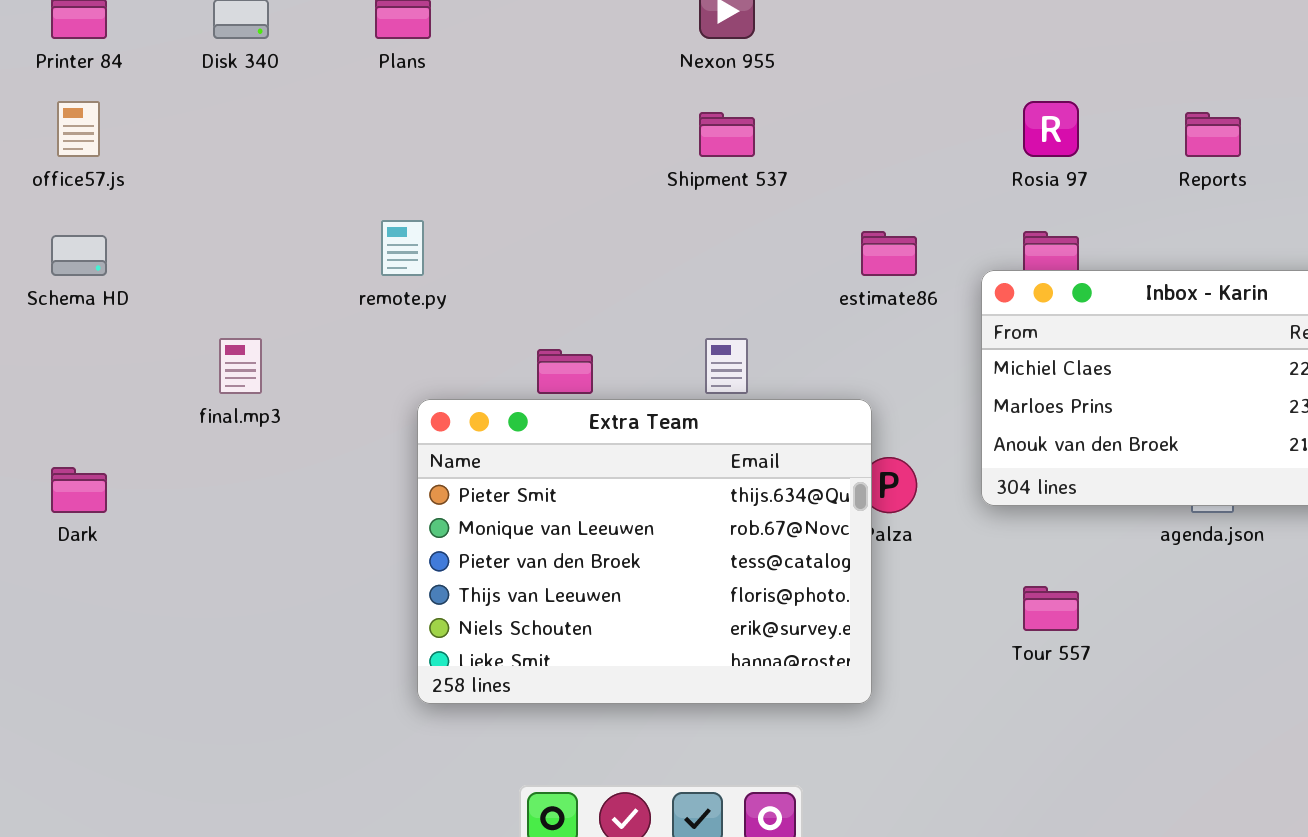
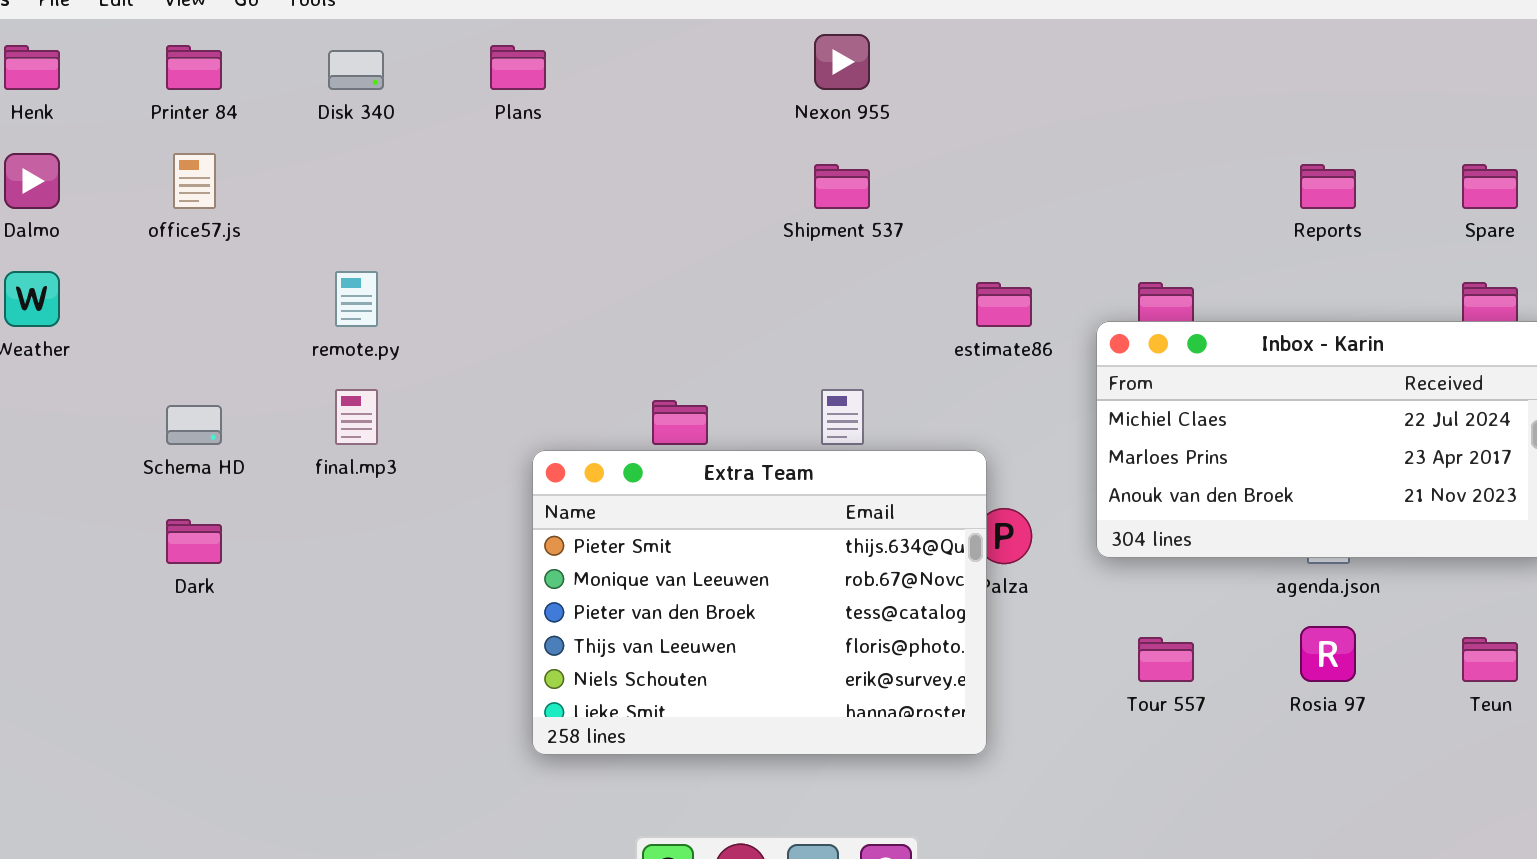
Rosia 97: [1023,101,1079,157] -> [1300,626,1356,682], moved
remote.py: [381,220,424,276] -> [335,271,378,327], moved
Schema HD: [51,235,107,276] -> [166,405,222,445], moved

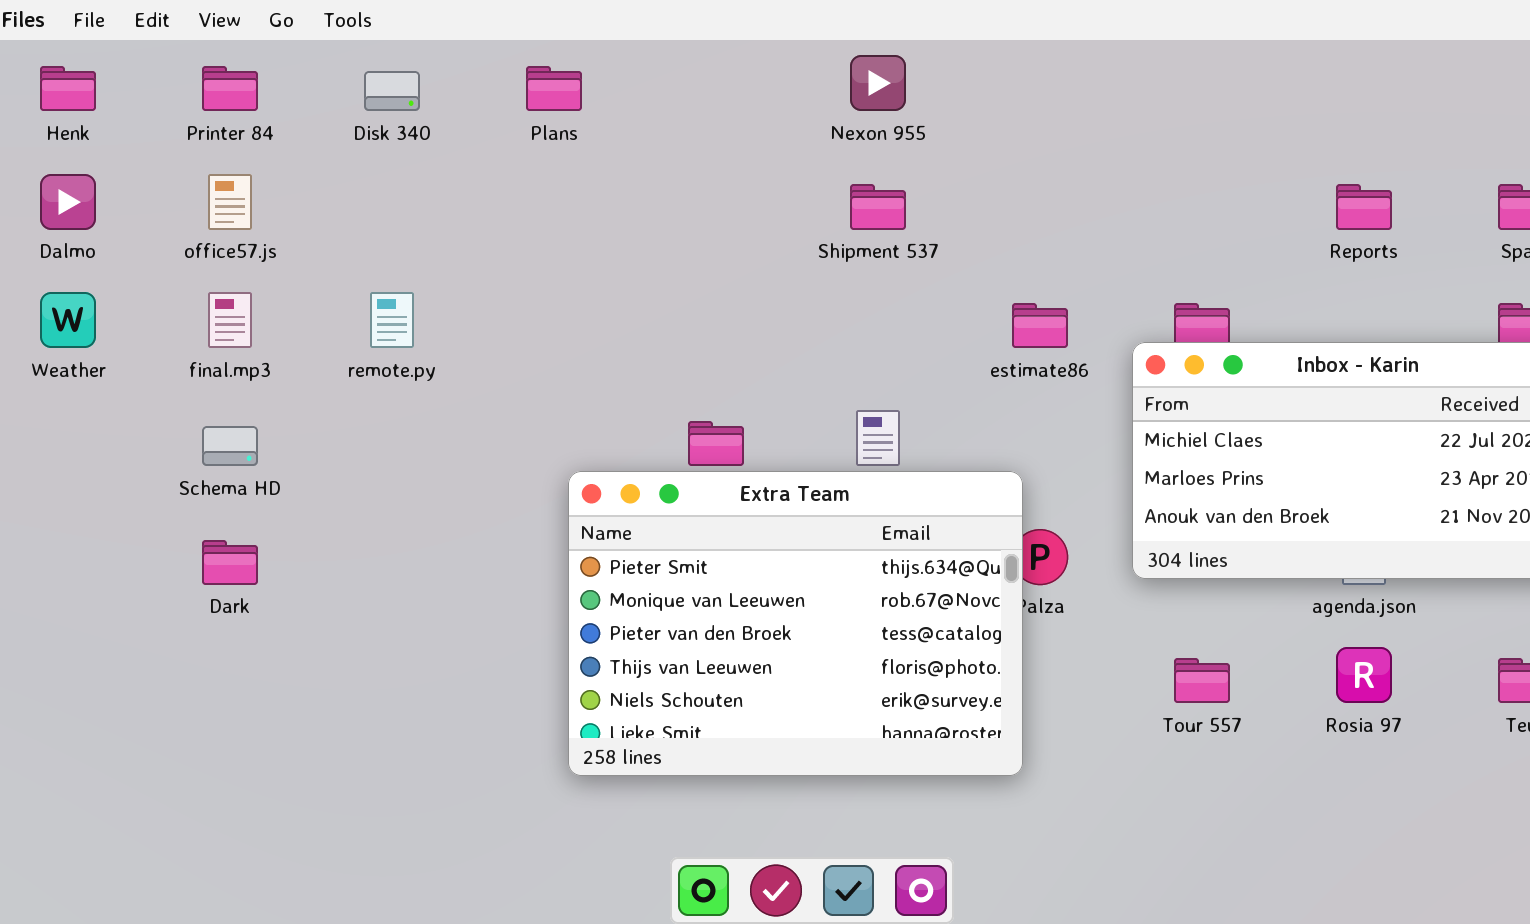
final.mp3: [335,389,378,445] -> [208,292,252,348], moved

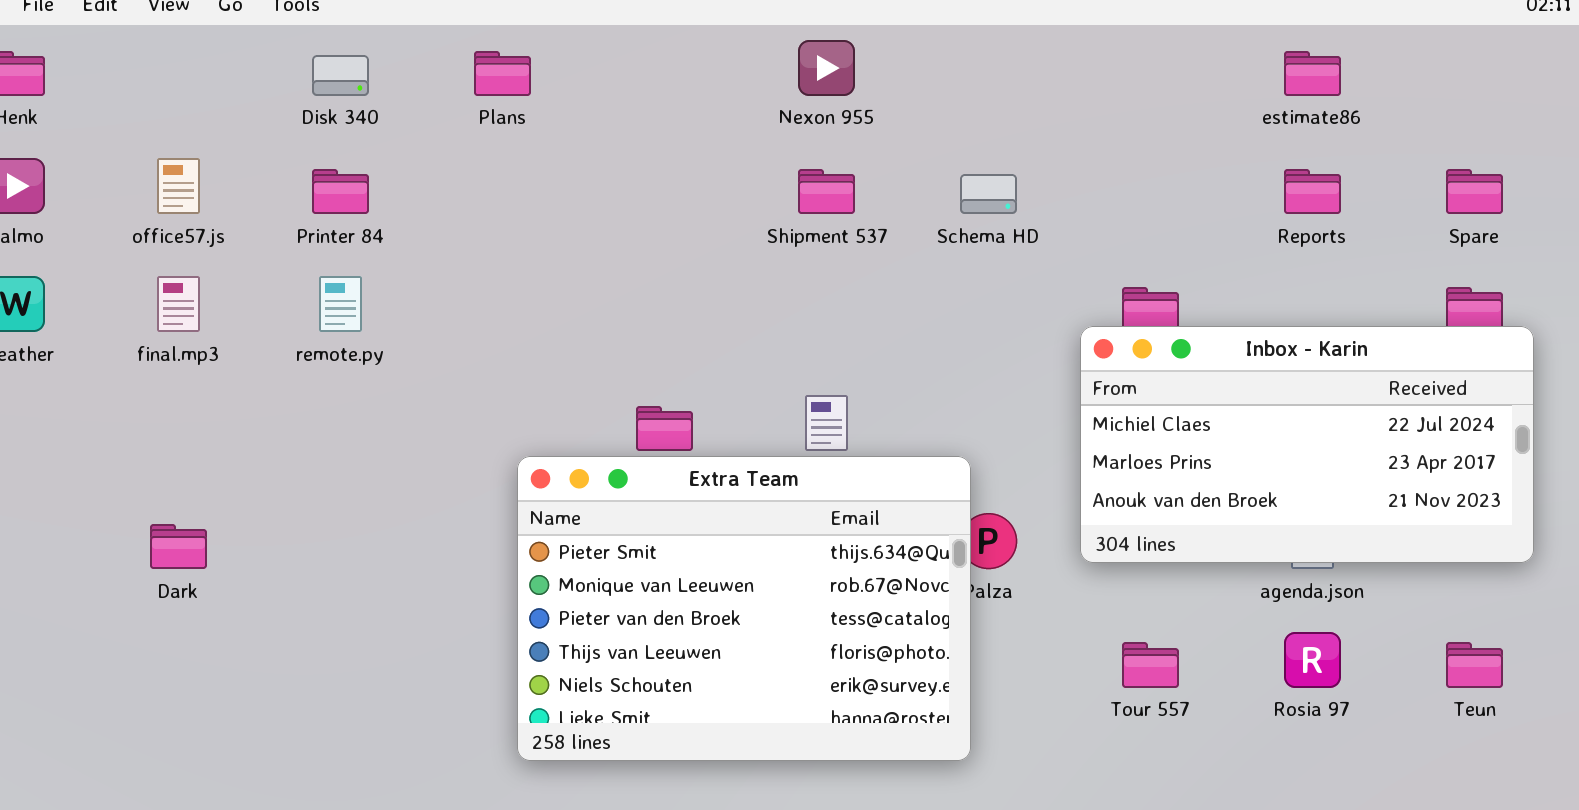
Printer 84: [202,66,258,111] -> [312,169,369,214], moved
estimate86: [1012,303,1068,348] -> [1284,51,1341,96], moved
Schema HD: [202,426,258,466] -> [960,174,1017,214], moved

